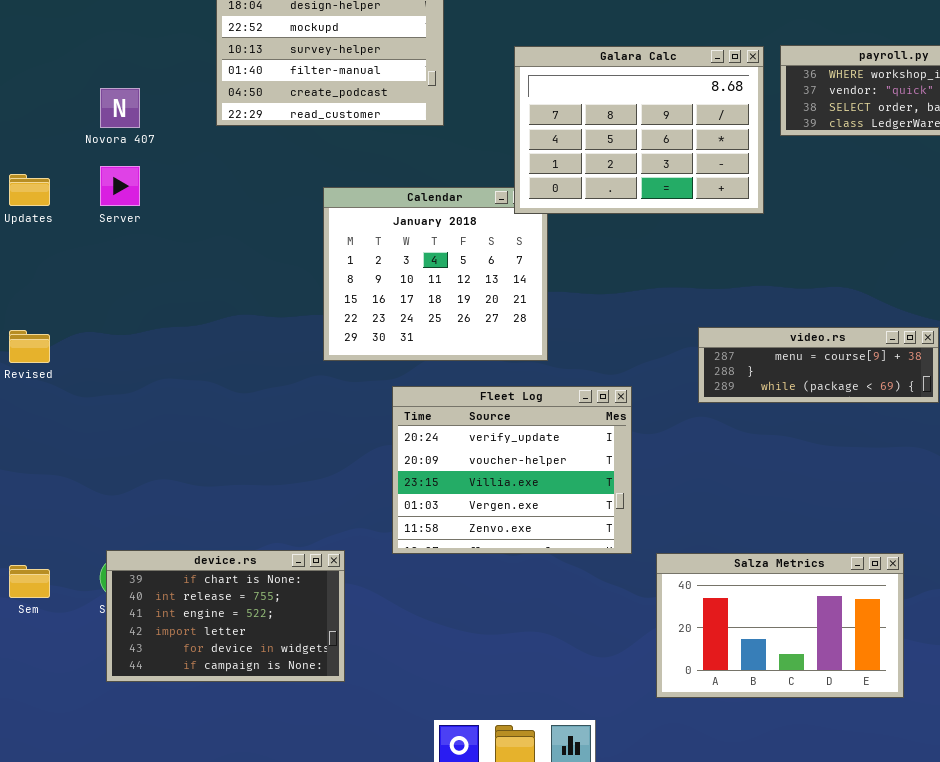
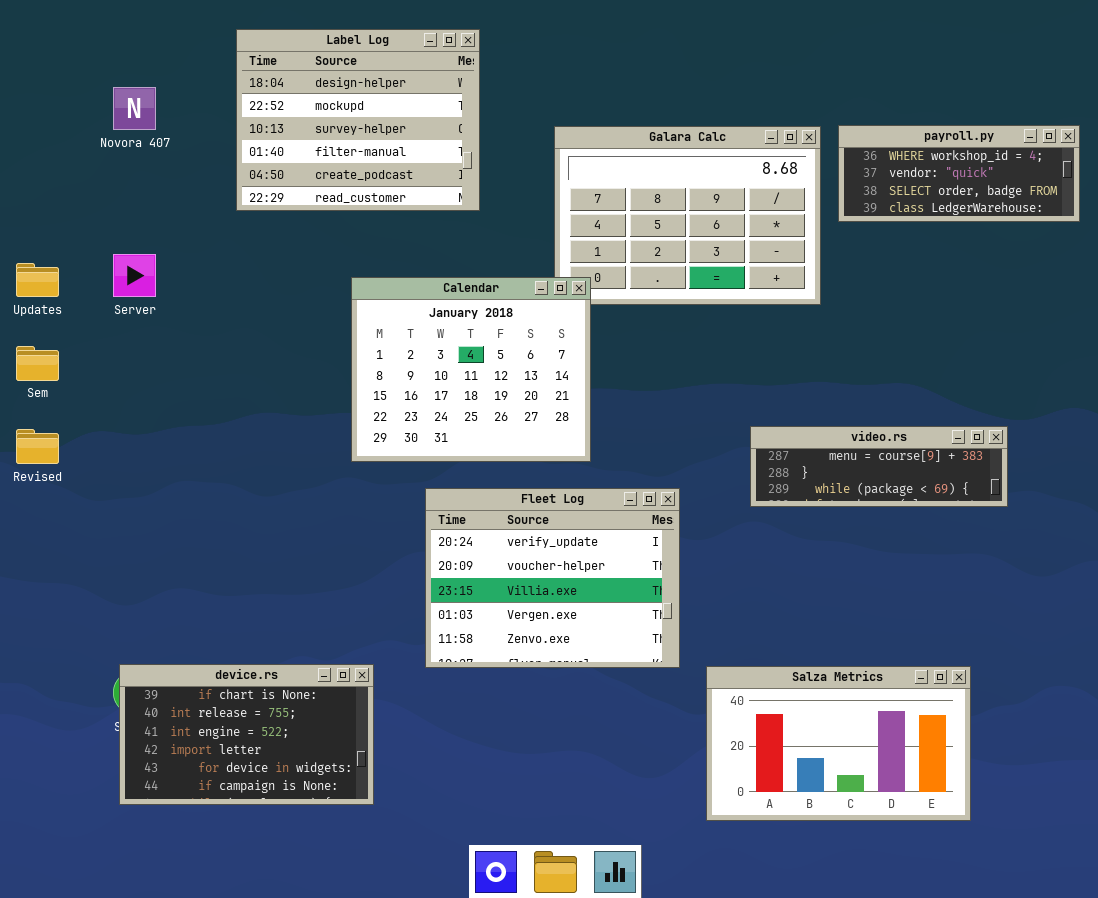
Novora 407: [100,88,140,128] -> [113,87,156,130], moved
Calendar: [323,187,548,361] -> [351,277,591,462], raised
Sem: [9,565,50,598] -> [16,346,59,381], moved

